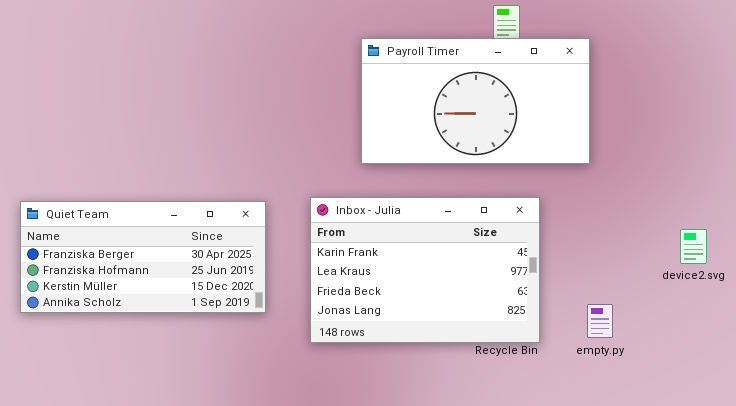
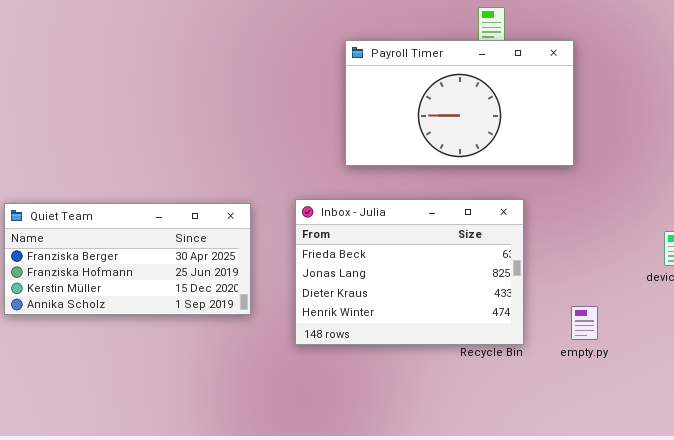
Inbox - Julia: [310,197,540,343] -> [295,199,524,345], scrolled down 2 rows

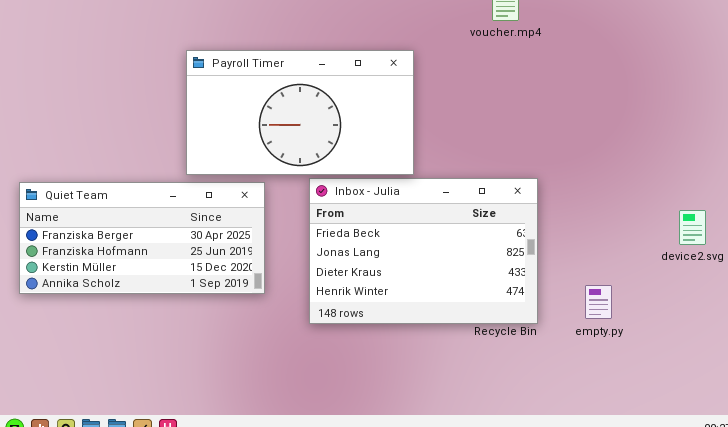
Payroll Timer: [345,40,574,166] -> [186,50,414,175], moved

